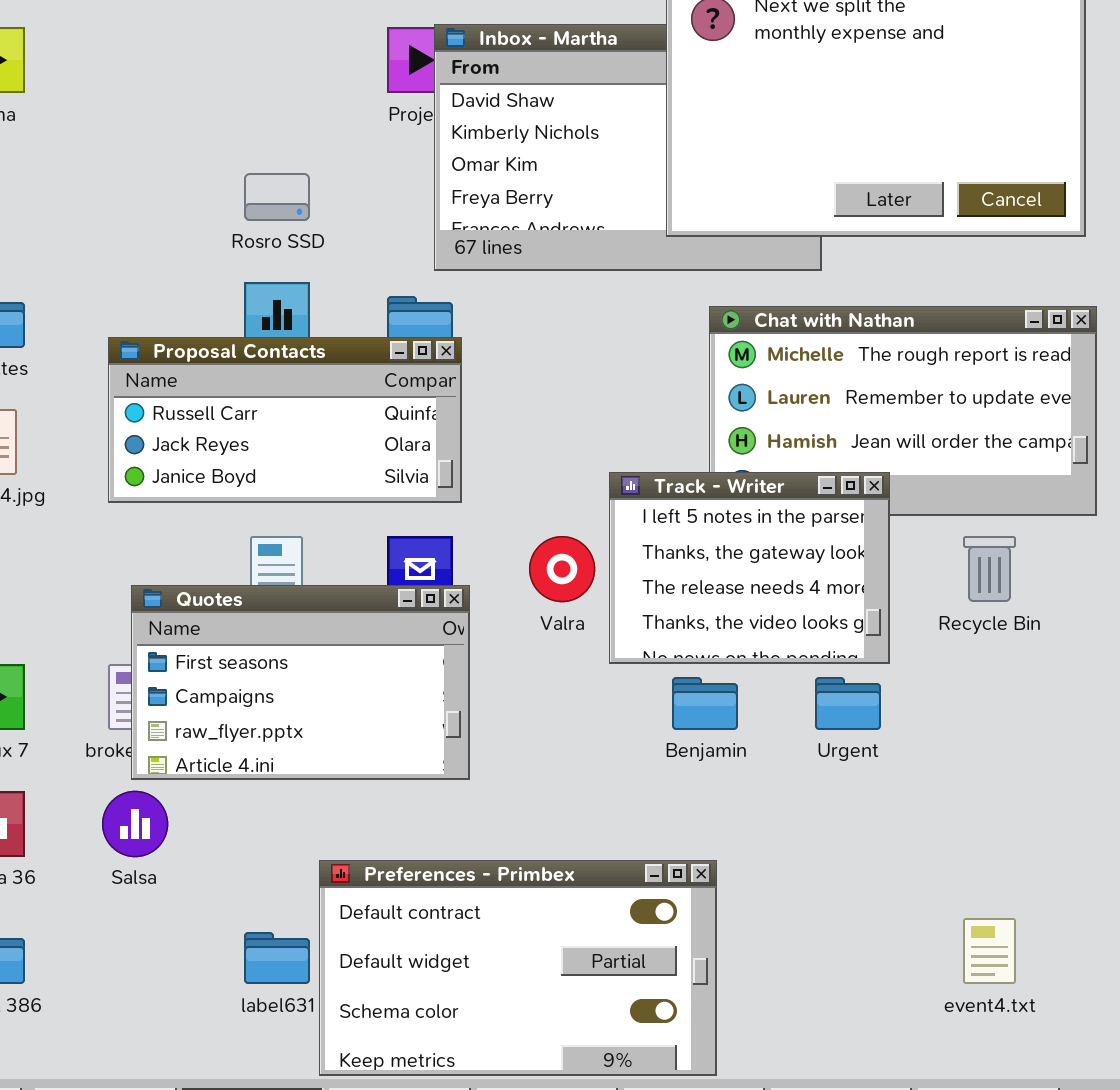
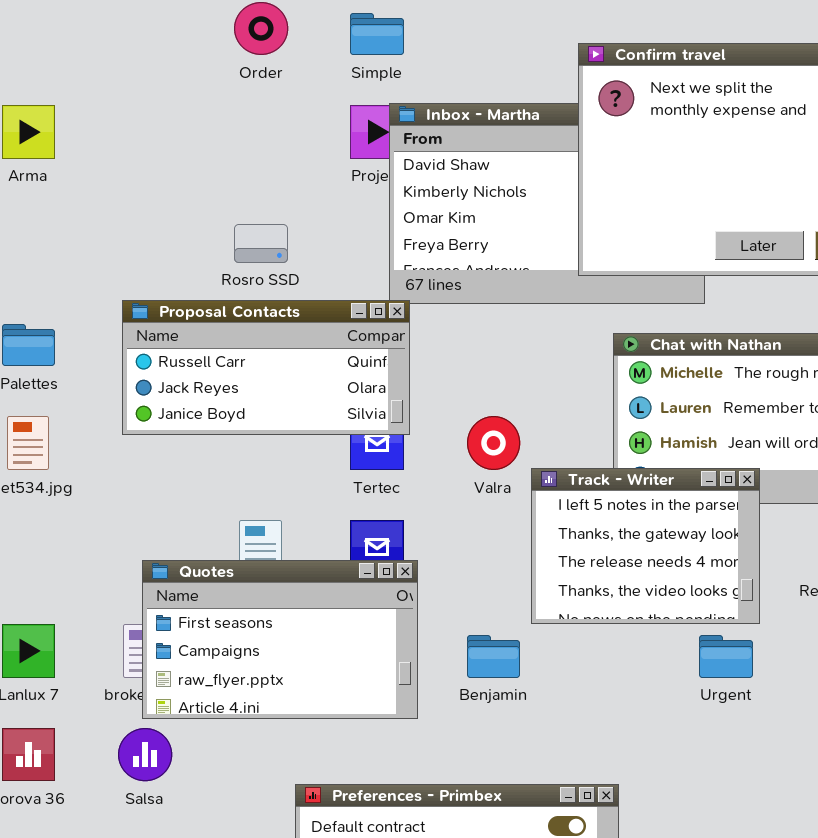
Proposal Contacts: [108,337,462,503] -> [122,300,410,435], moved
Valra: [529,536,595,602] -> [467,416,520,470], moved
Benjamin: [672,677,738,730] -> [467,635,520,678], moved

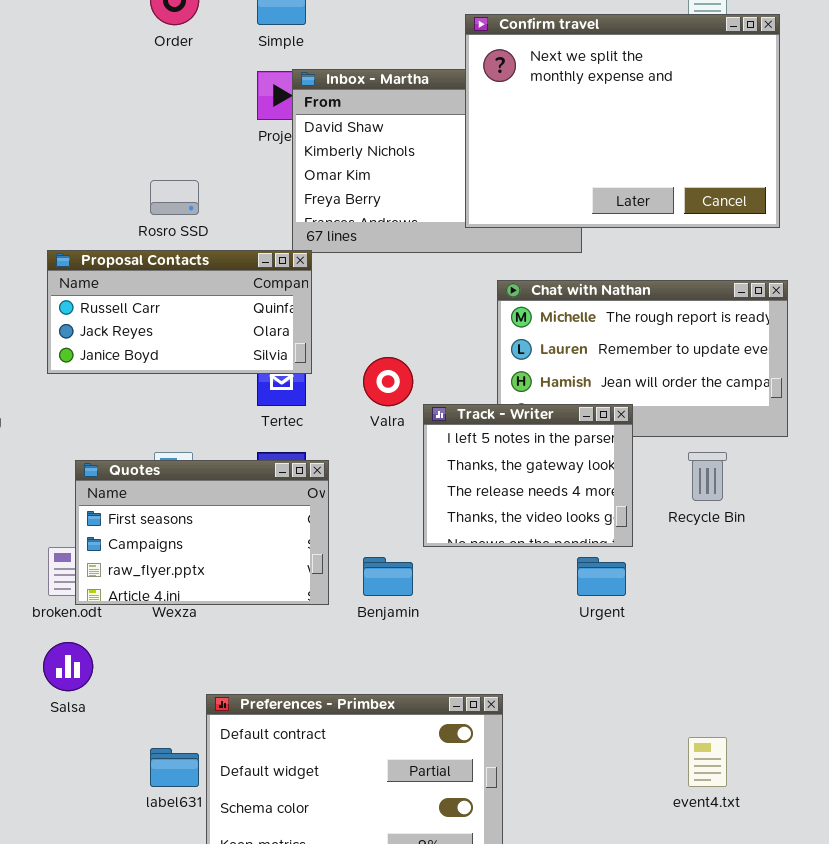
Quotes: [142,560,418,719] -> [75,460,329,605], moved

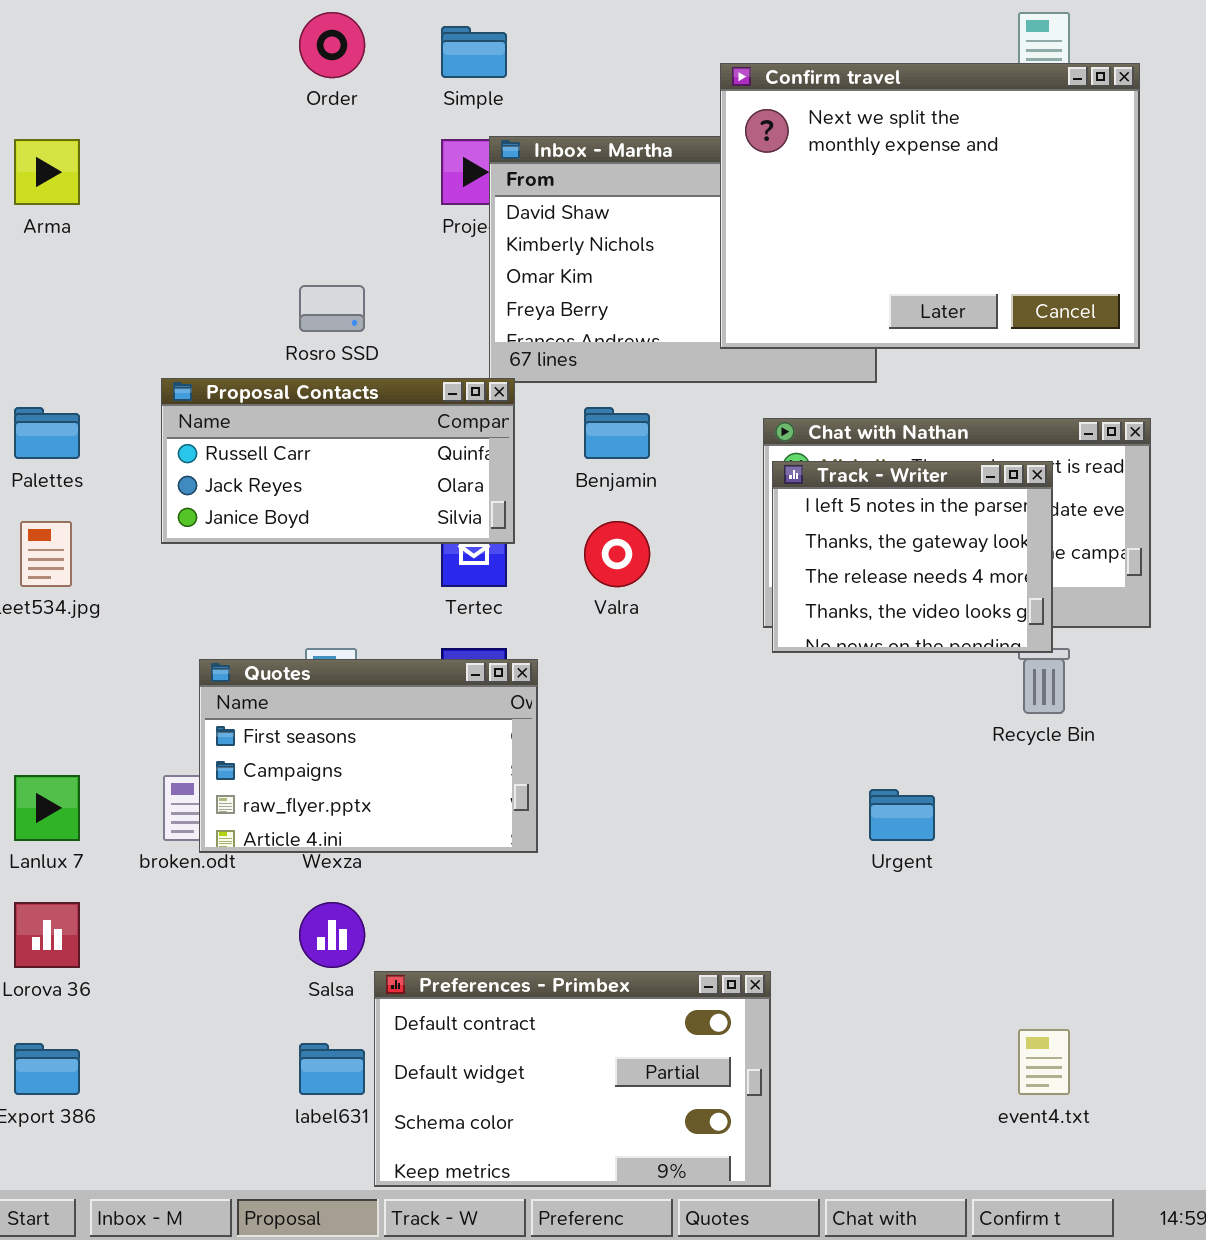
Track - Writer: [423,404,633,547] -> [772,461,1053,653], moved
Benjamin: [363,557,413,596] -> [584,407,650,459], moved
Salsa: [43,642,93,691] -> [299,902,365,968], moved

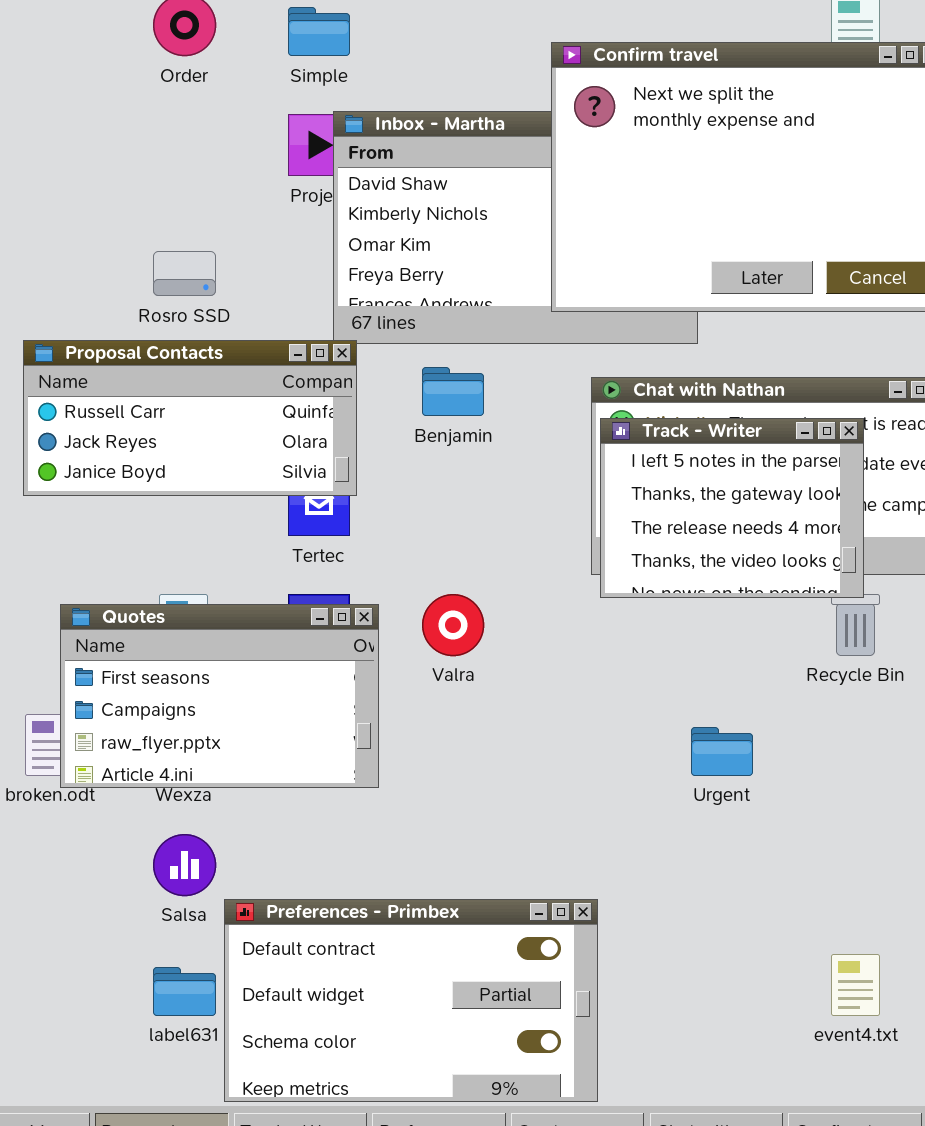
Valra: [584,521,650,587] -> [422,594,484,656], moved

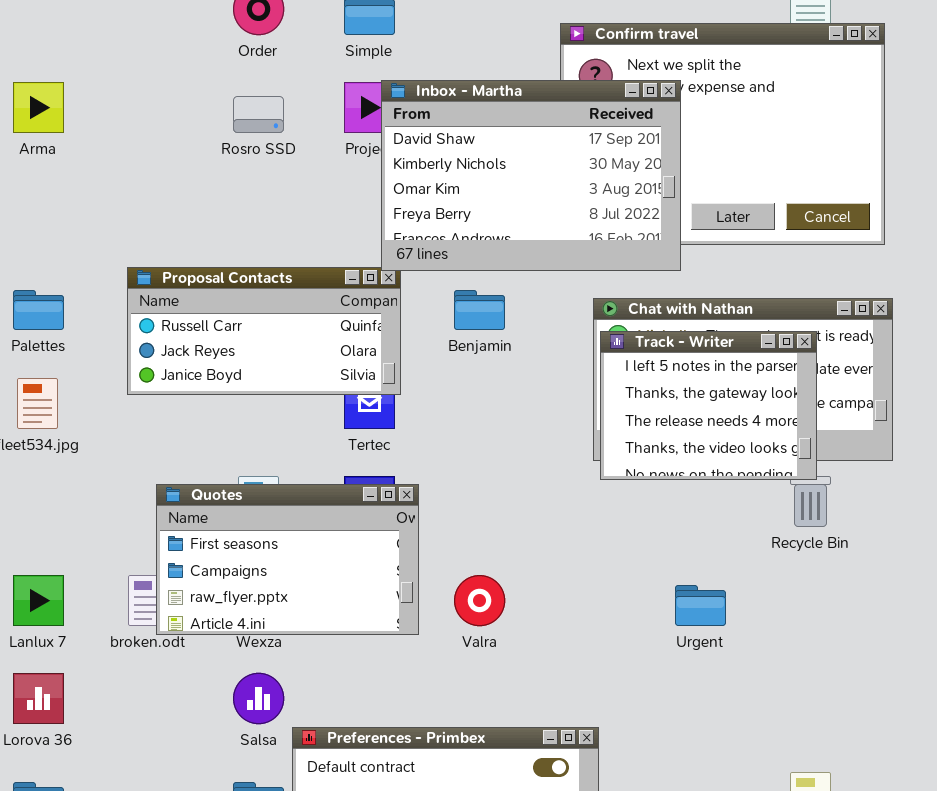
Inbox - Martha: [333,111,698,344] -> [381,80,681,271], raised
Rosro SSD: [153,251,216,296] -> [233,96,284,133], moved
Valra: [422,594,484,656] -> [454,575,505,626], moved

